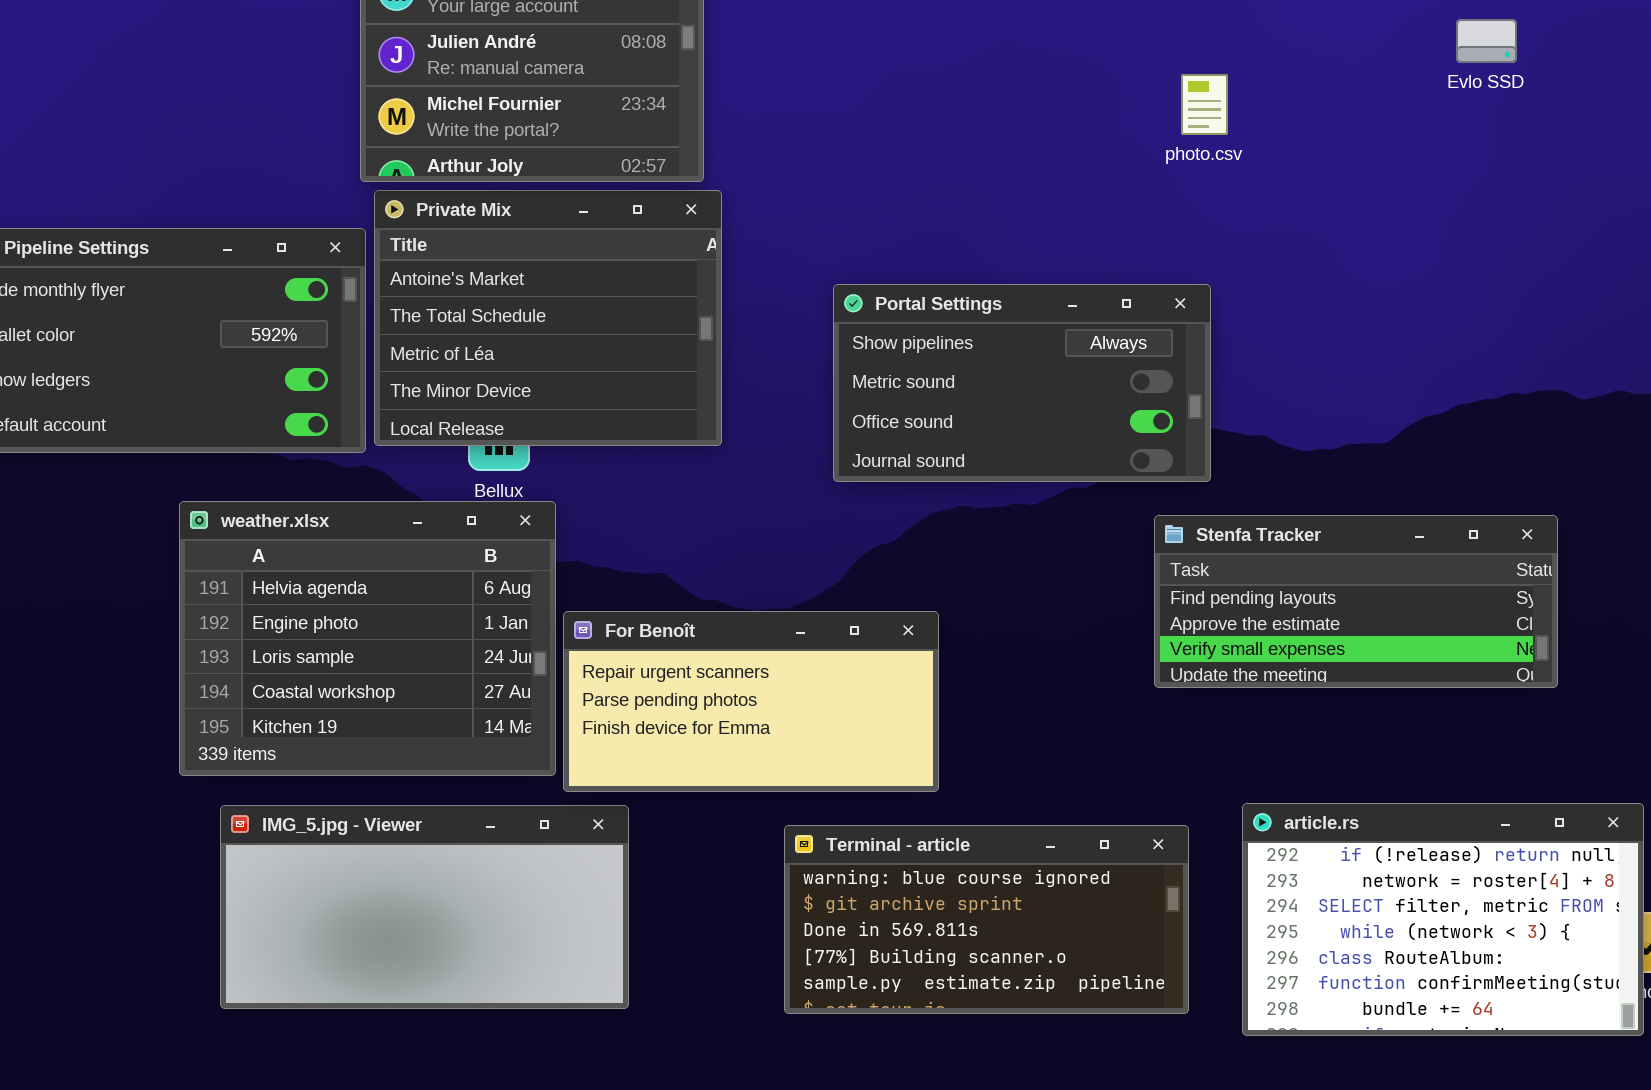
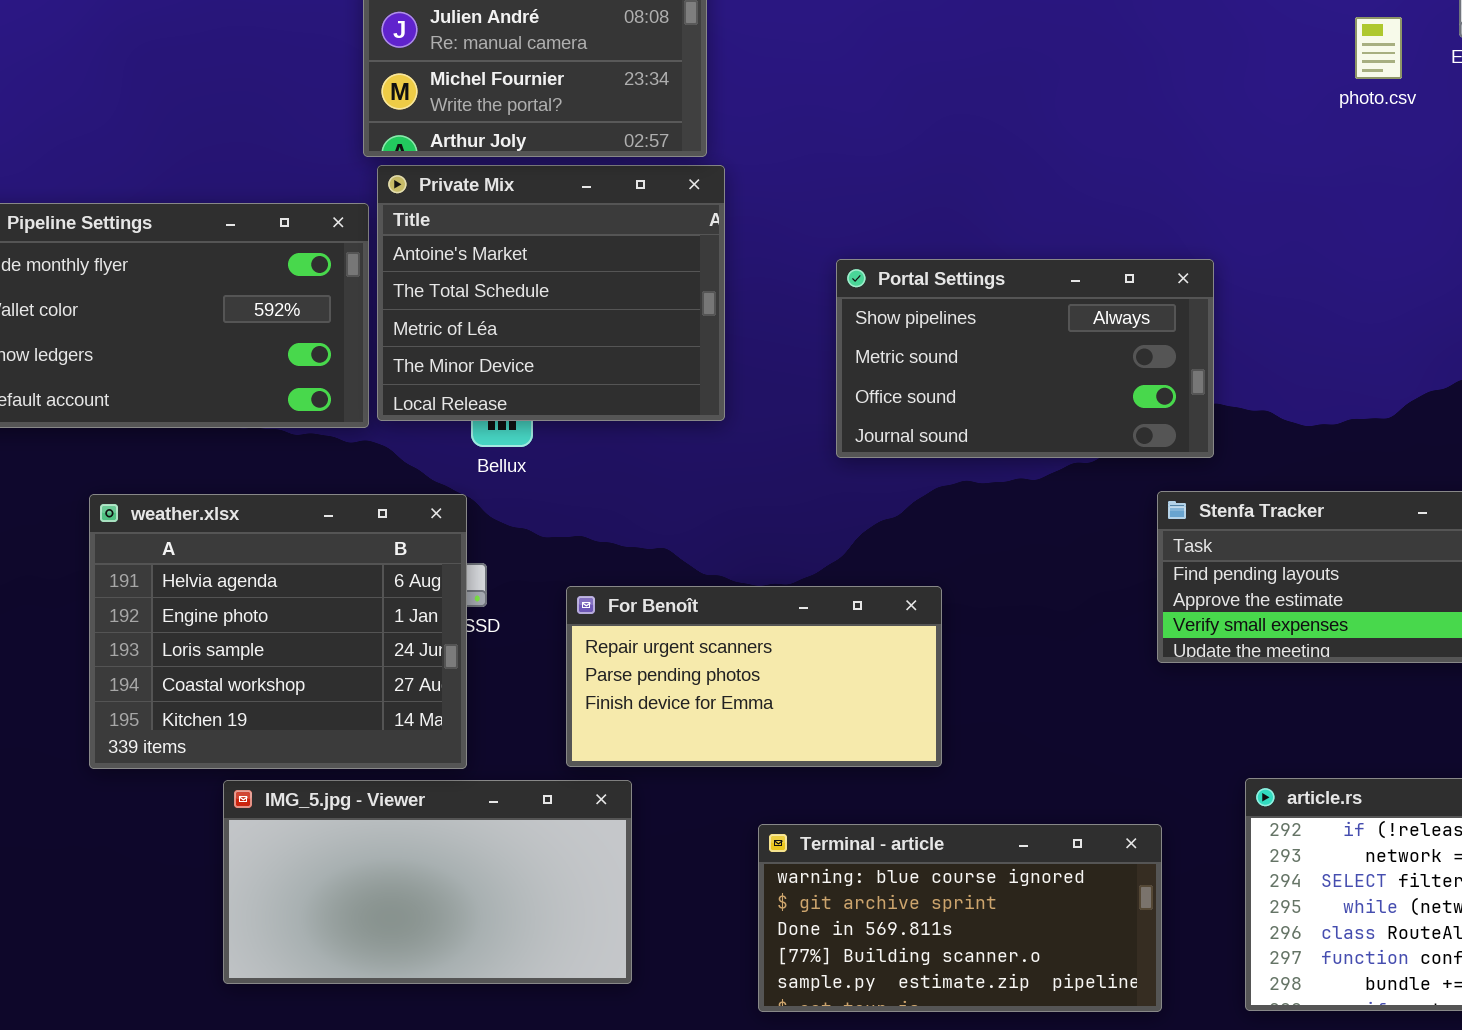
photo.csv: [1181,74,1228,135] -> [1355,17,1402,79], moved
weather.xlsx: [179,501,556,776] -> [89,494,467,769], moved
Terminal - article: [784,825,1189,1014] -> [758,824,1162,1012], moved

